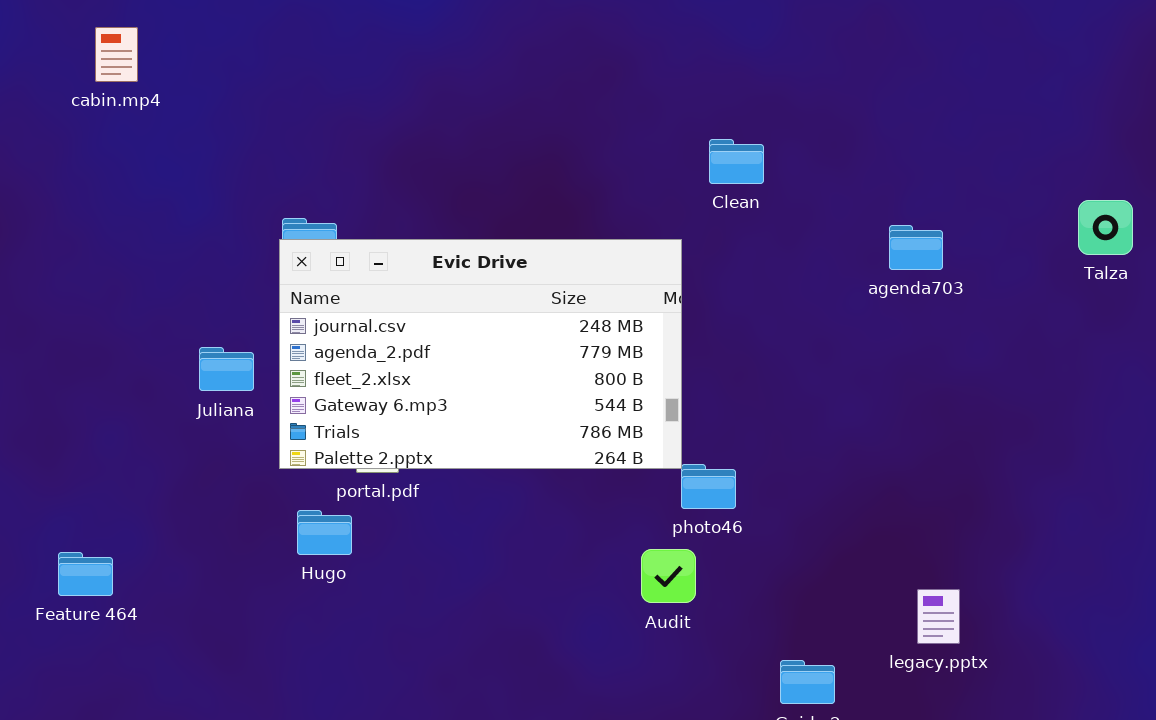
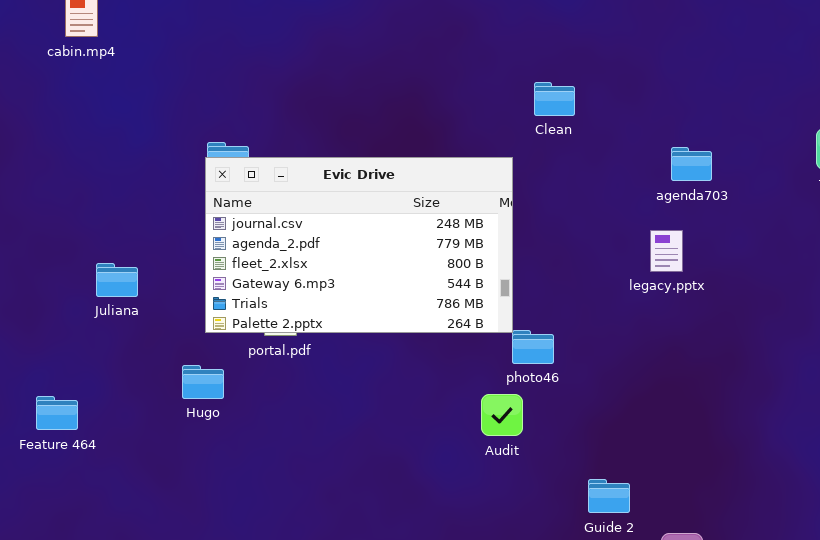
Juliana: [199,347,254,391] -> [96,263,138,297], moved
Hugo: [297,510,352,555] -> [182,365,224,399], moved
legacy.pptx: [917,589,960,644] -> [650,230,683,272], moved

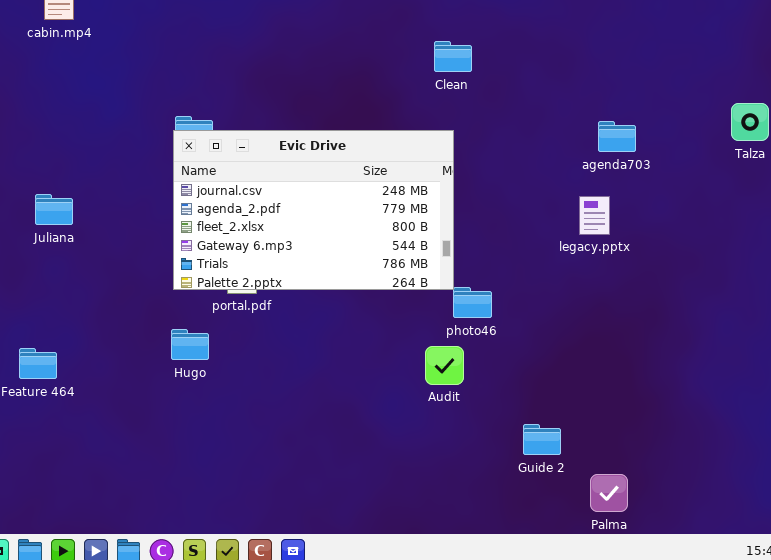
Clean: [534,82,575,116] -> [434,41,472,72], moved
Juliana: [96,263,138,297] -> [35,194,73,225], moved
Hugo: [182,365,224,399] -> [171,329,209,360], moved

